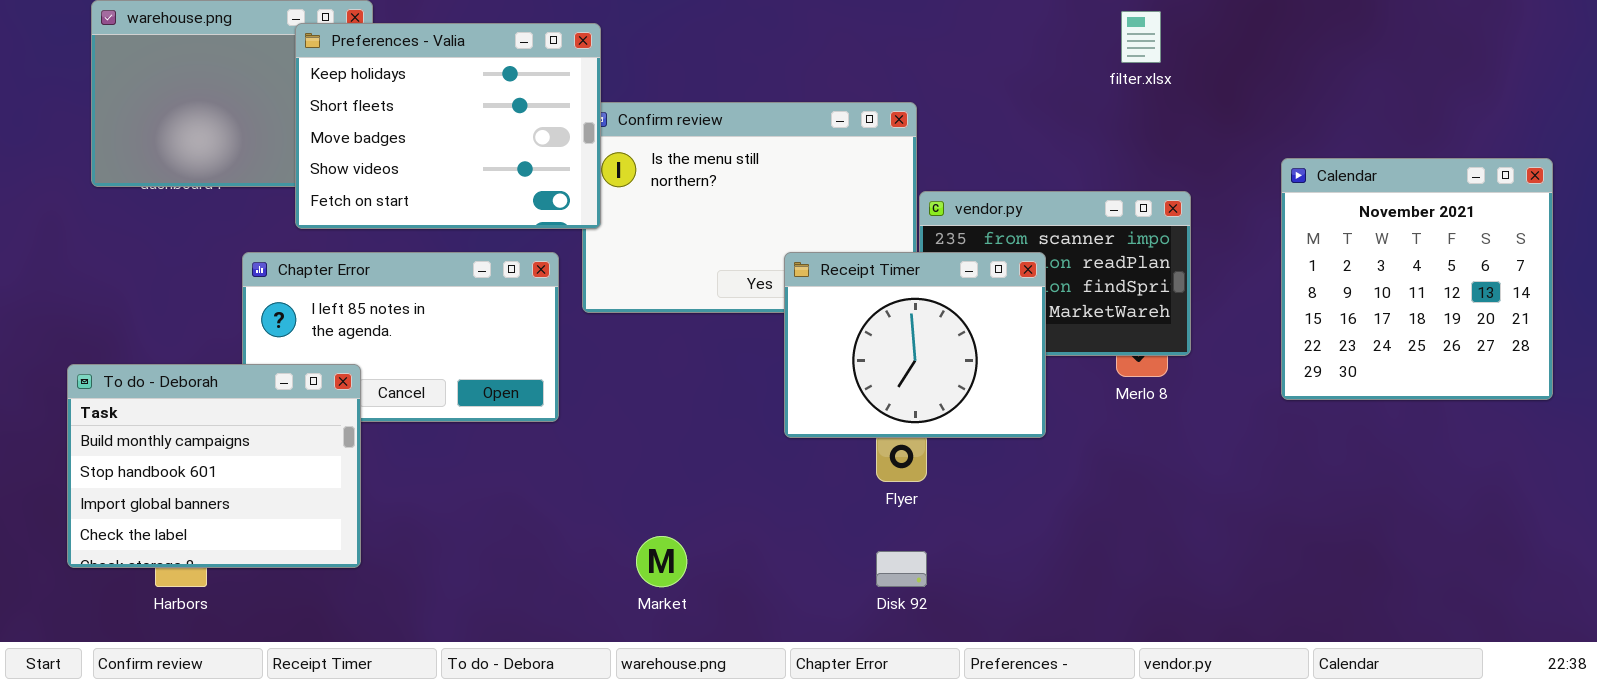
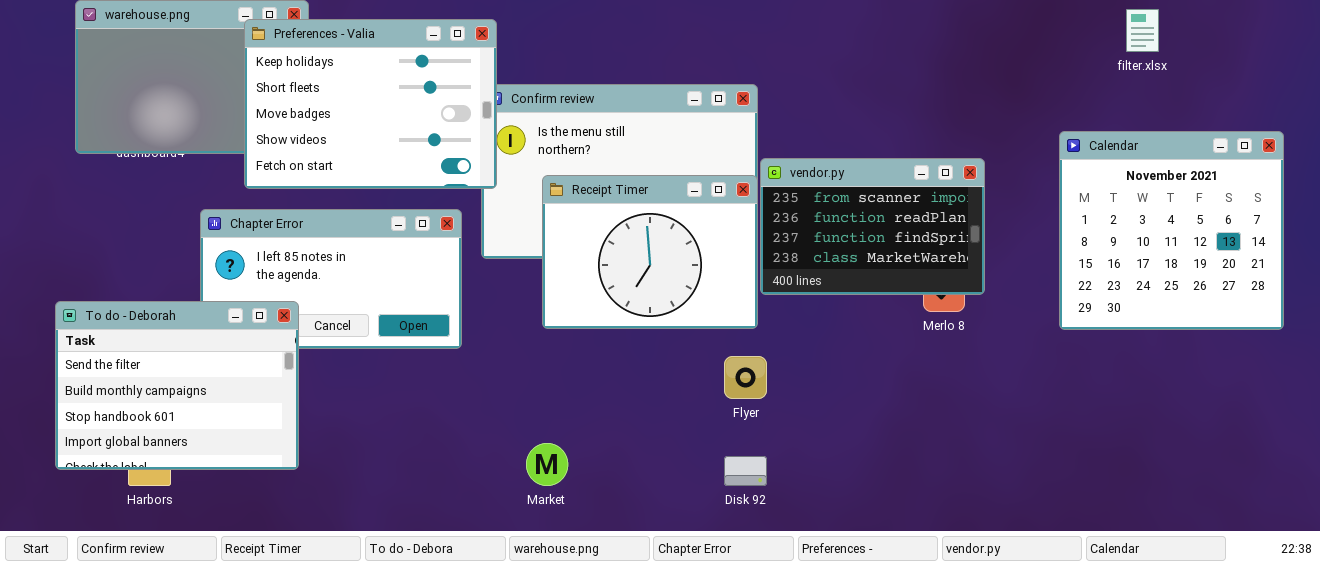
filter.xlsx: [1121,11,1161,63] -> [1126,9,1159,52], moved
Receipt Timer: [784,252,1046,438] -> [542,175,758,329], moved
To do - Deborah: [67,364,361,568] -> [55,301,299,470], scrolled up 1 row

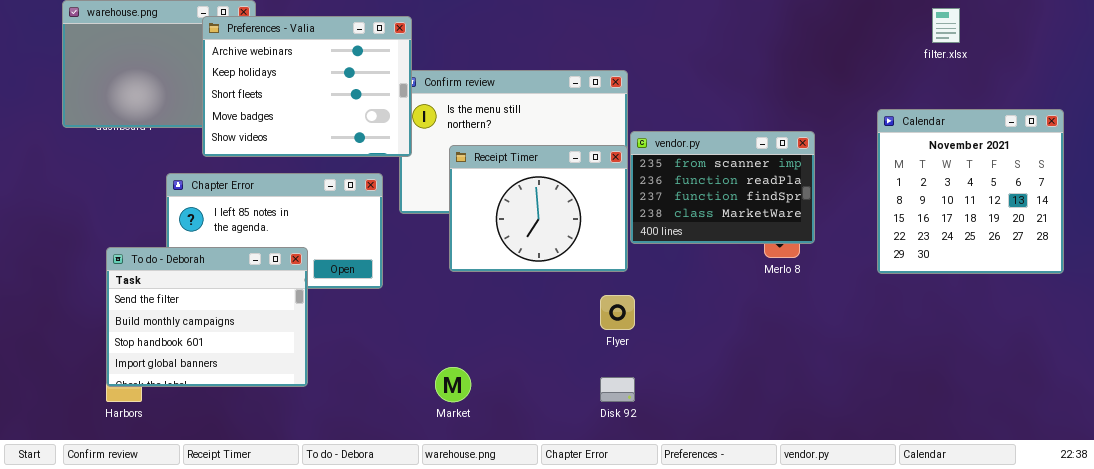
Preferences - Valia: [244,19,497,189] -> [202,16,412,157], scrolled up 1 row
To do - Deborah: [55,301,299,470] -> [106,247,308,387], moved

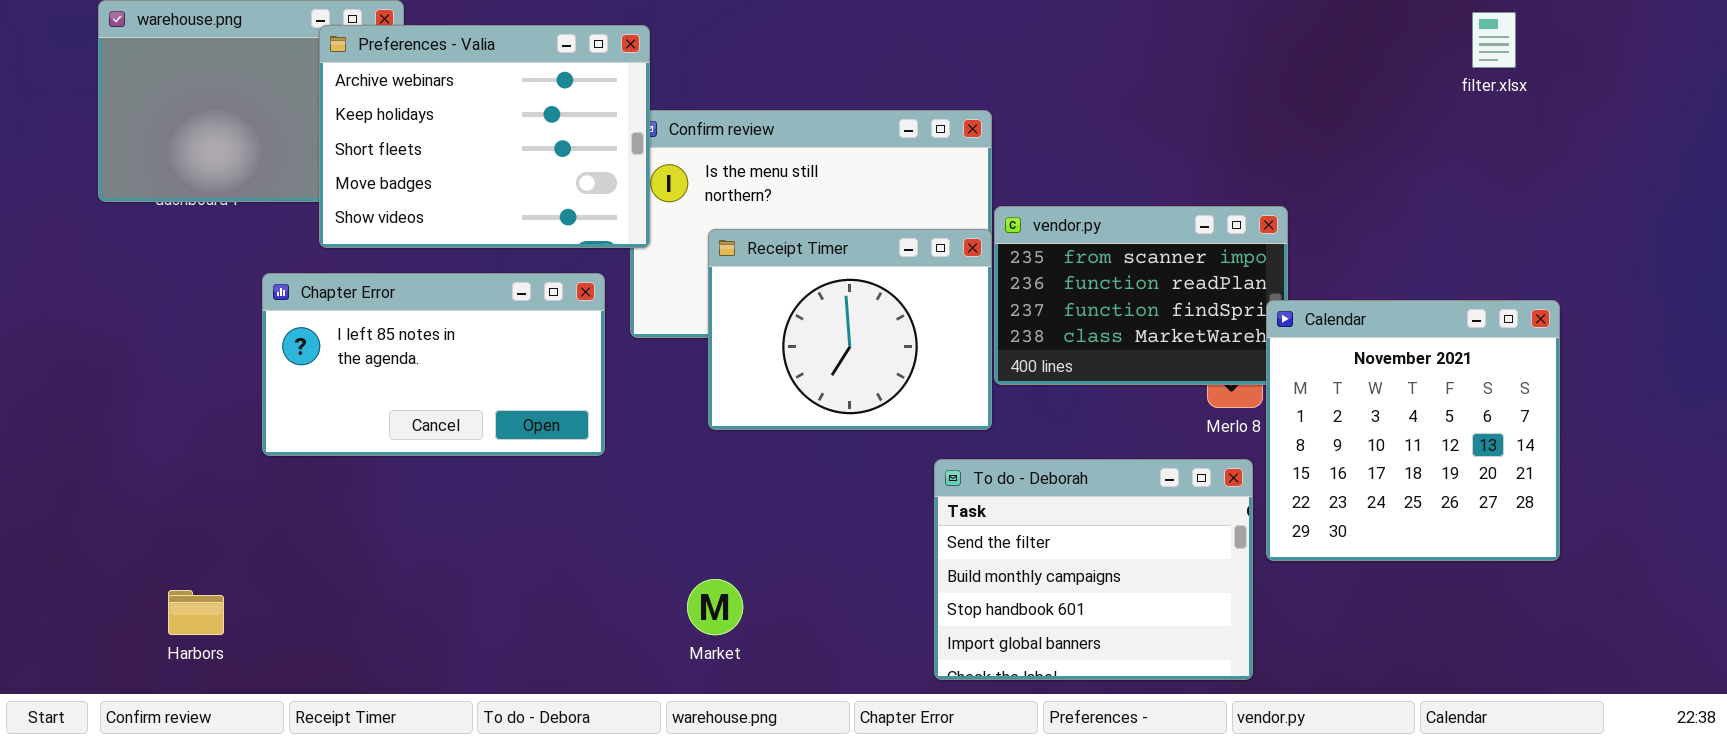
Calendar: [877,109,1064,274] -> [1266,300,1560,561], moved
To do - Deborah: [106,247,308,387] -> [934,459,1253,680], moved

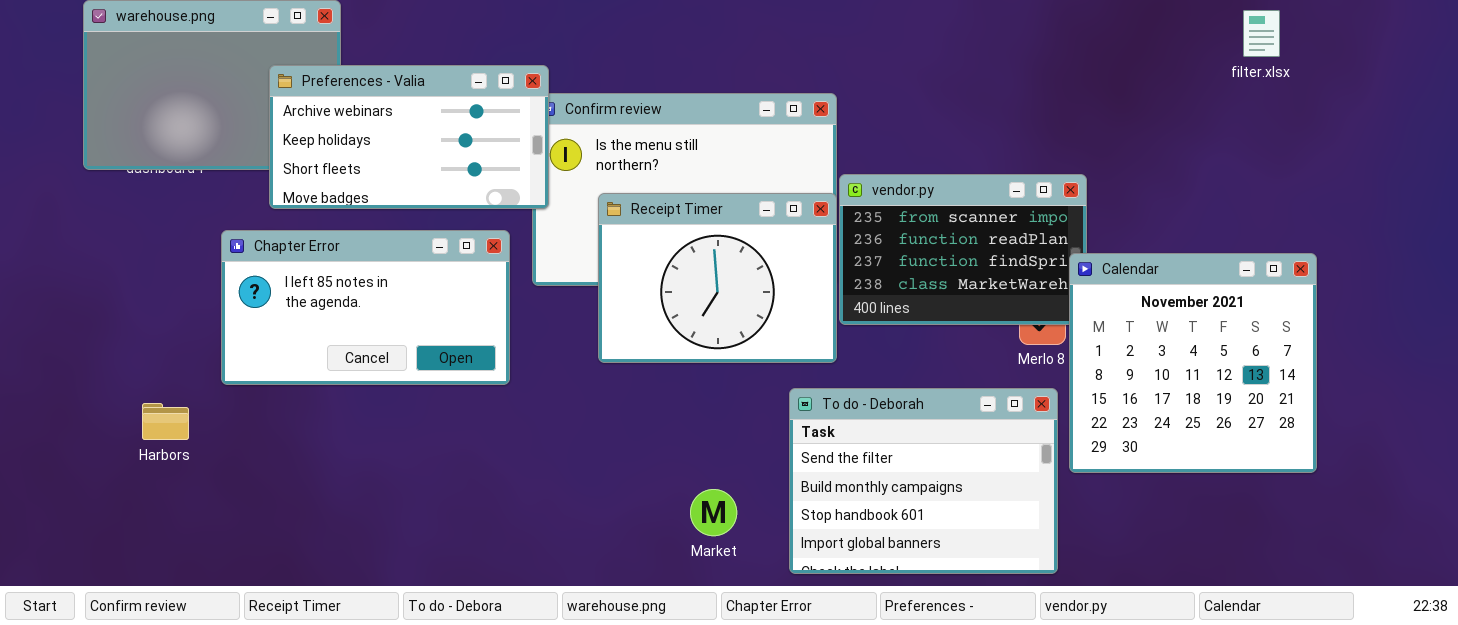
Preferences - Valia: [319,25,650,248] -> [269,65,549,209], resized
Market: [687,579,743,635] -> [690,489,737,536], moved
Harbors: [168,590,224,635] -> [142,403,189,440], moved

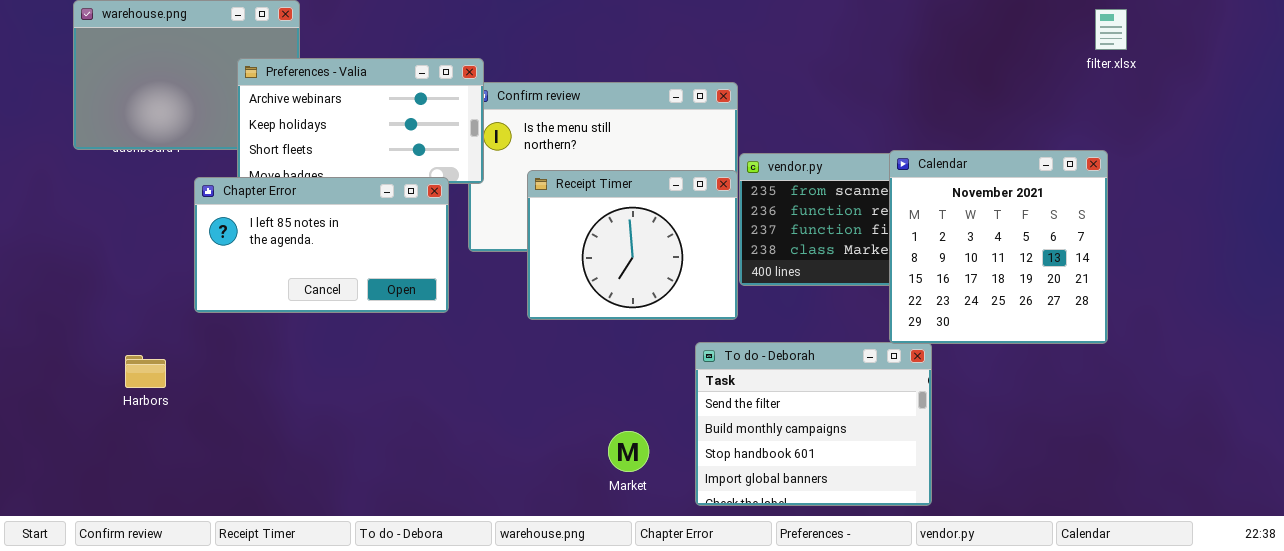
Chapter Error: [221,230,510,385] -> [194,177,449,313], moved
Calendar: [1069,253,1317,473] -> [889,150,1108,344], moved

